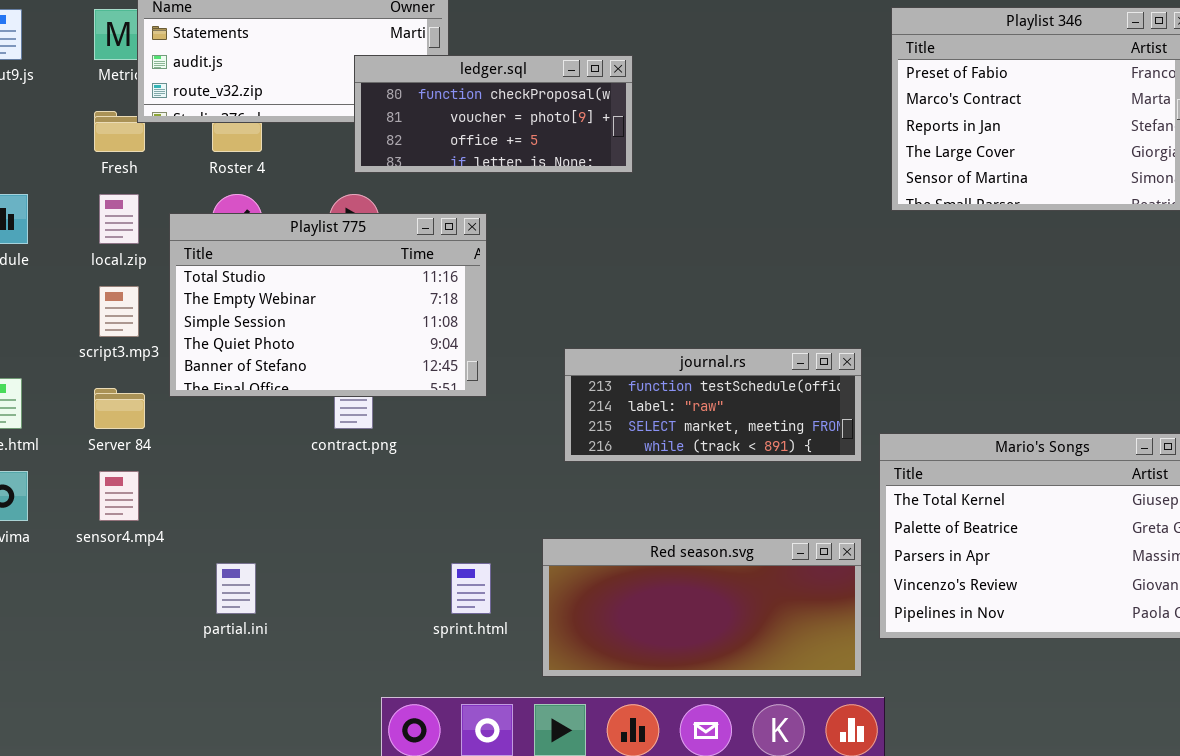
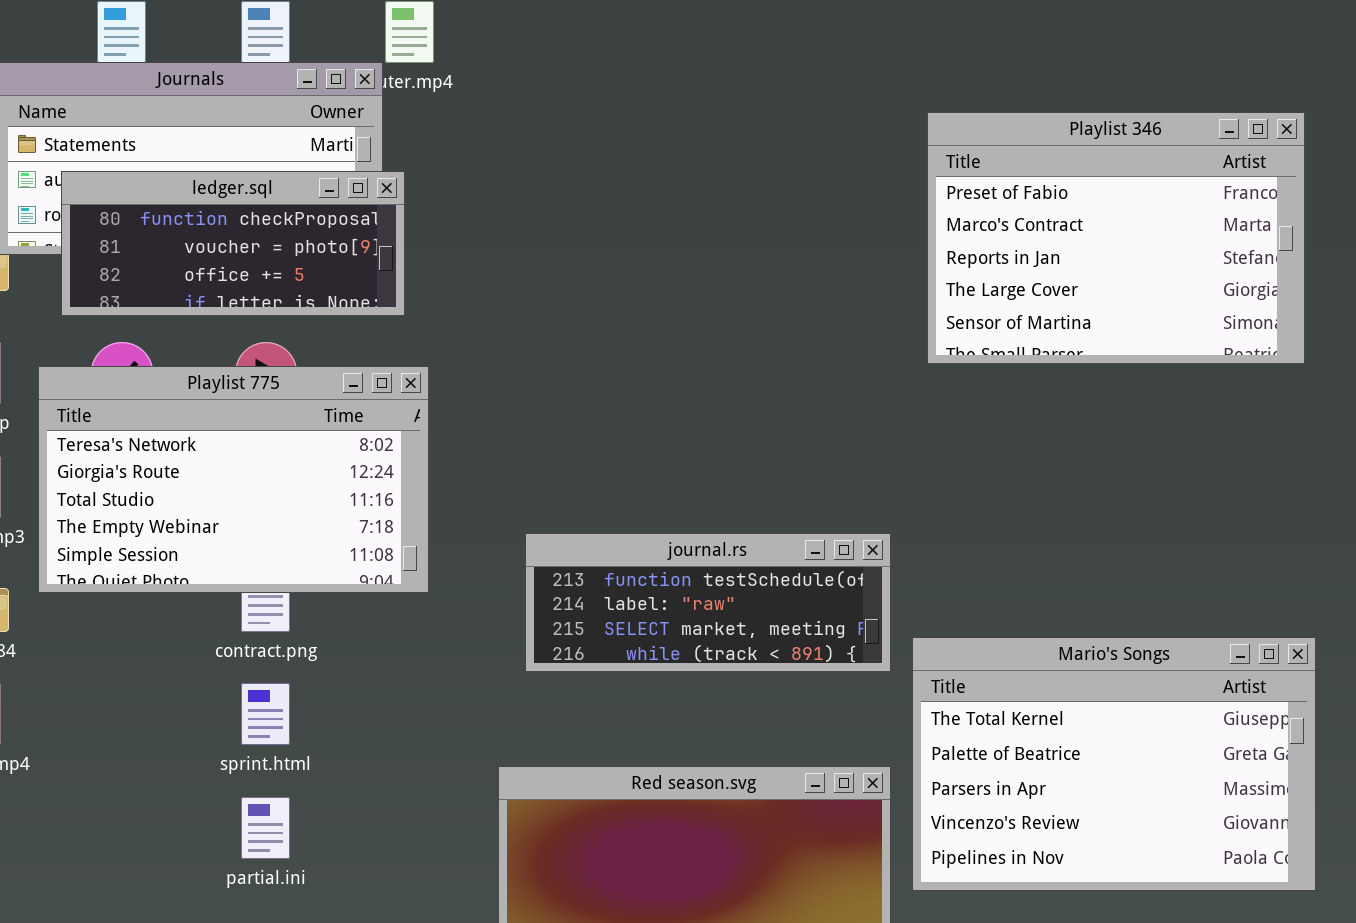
ledger.sql: [354,55,633,173] -> [61,171,405,316], moved
Playlist 775: [169,213,487,397] -> [38,366,429,593], scrolled up 2 rows
partial.ini: [216,563,256,614] -> [241,797,290,859], moved
sprint.html: [451,563,491,614] -> [241,683,290,745], moved

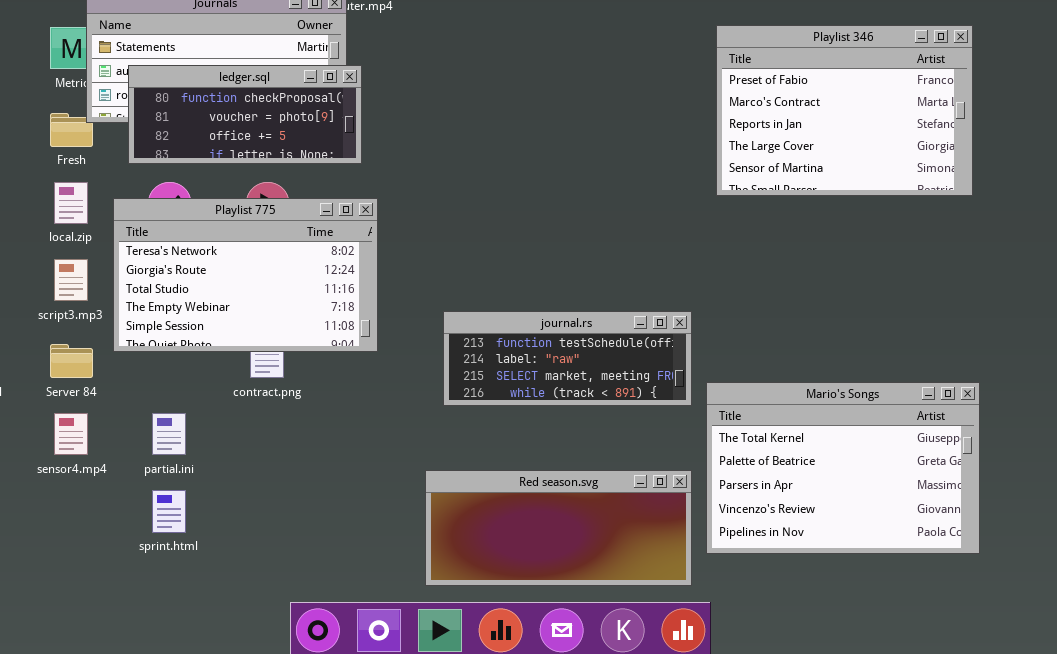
sprint.html: [241,683,290,745] -> [152,490,186,533], moved
partial.ini: [241,797,290,859] -> [152,413,186,455], moved

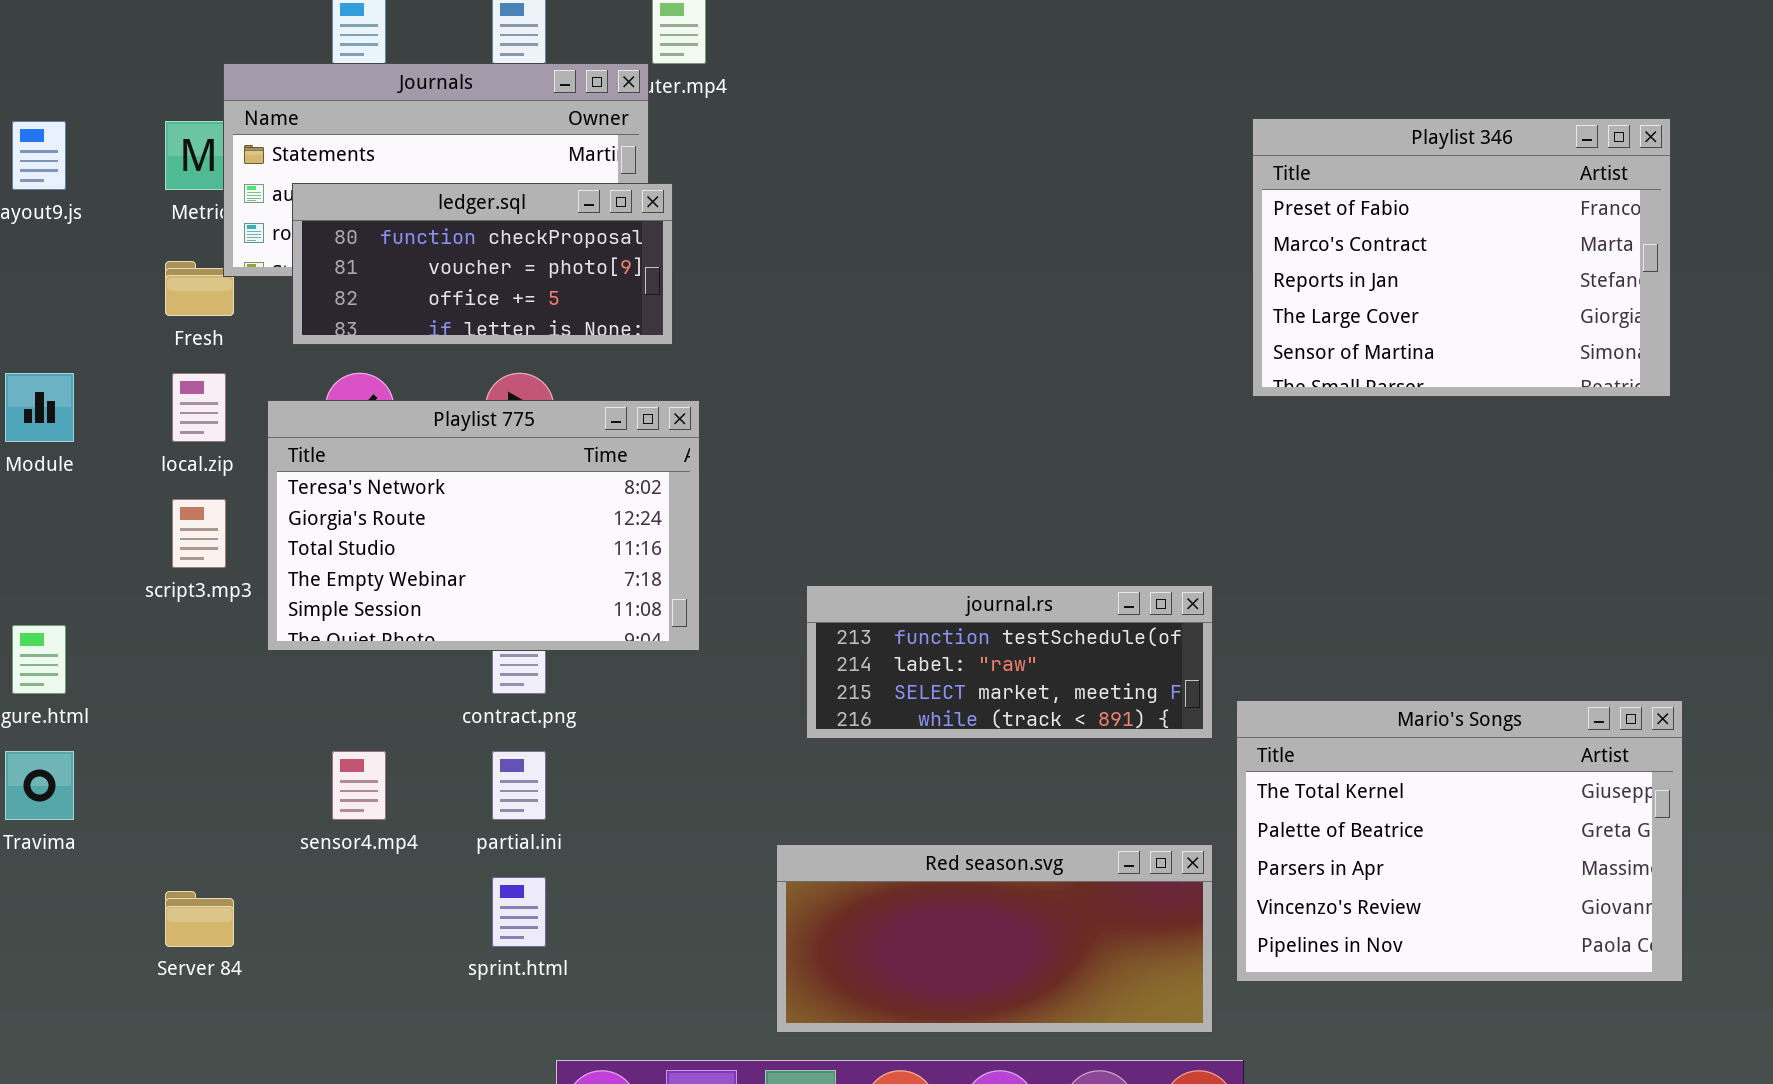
Server 84: [50,344,93,378] -> [165,891,234,947], moved
sensor4.mp4: [54,413,88,455] -> [332,751,386,820], moved
partial.ini: [152,413,186,455] -> [492,751,546,820], moved
sprint.html: [152,490,186,533] -> [492,877,546,947], moved

